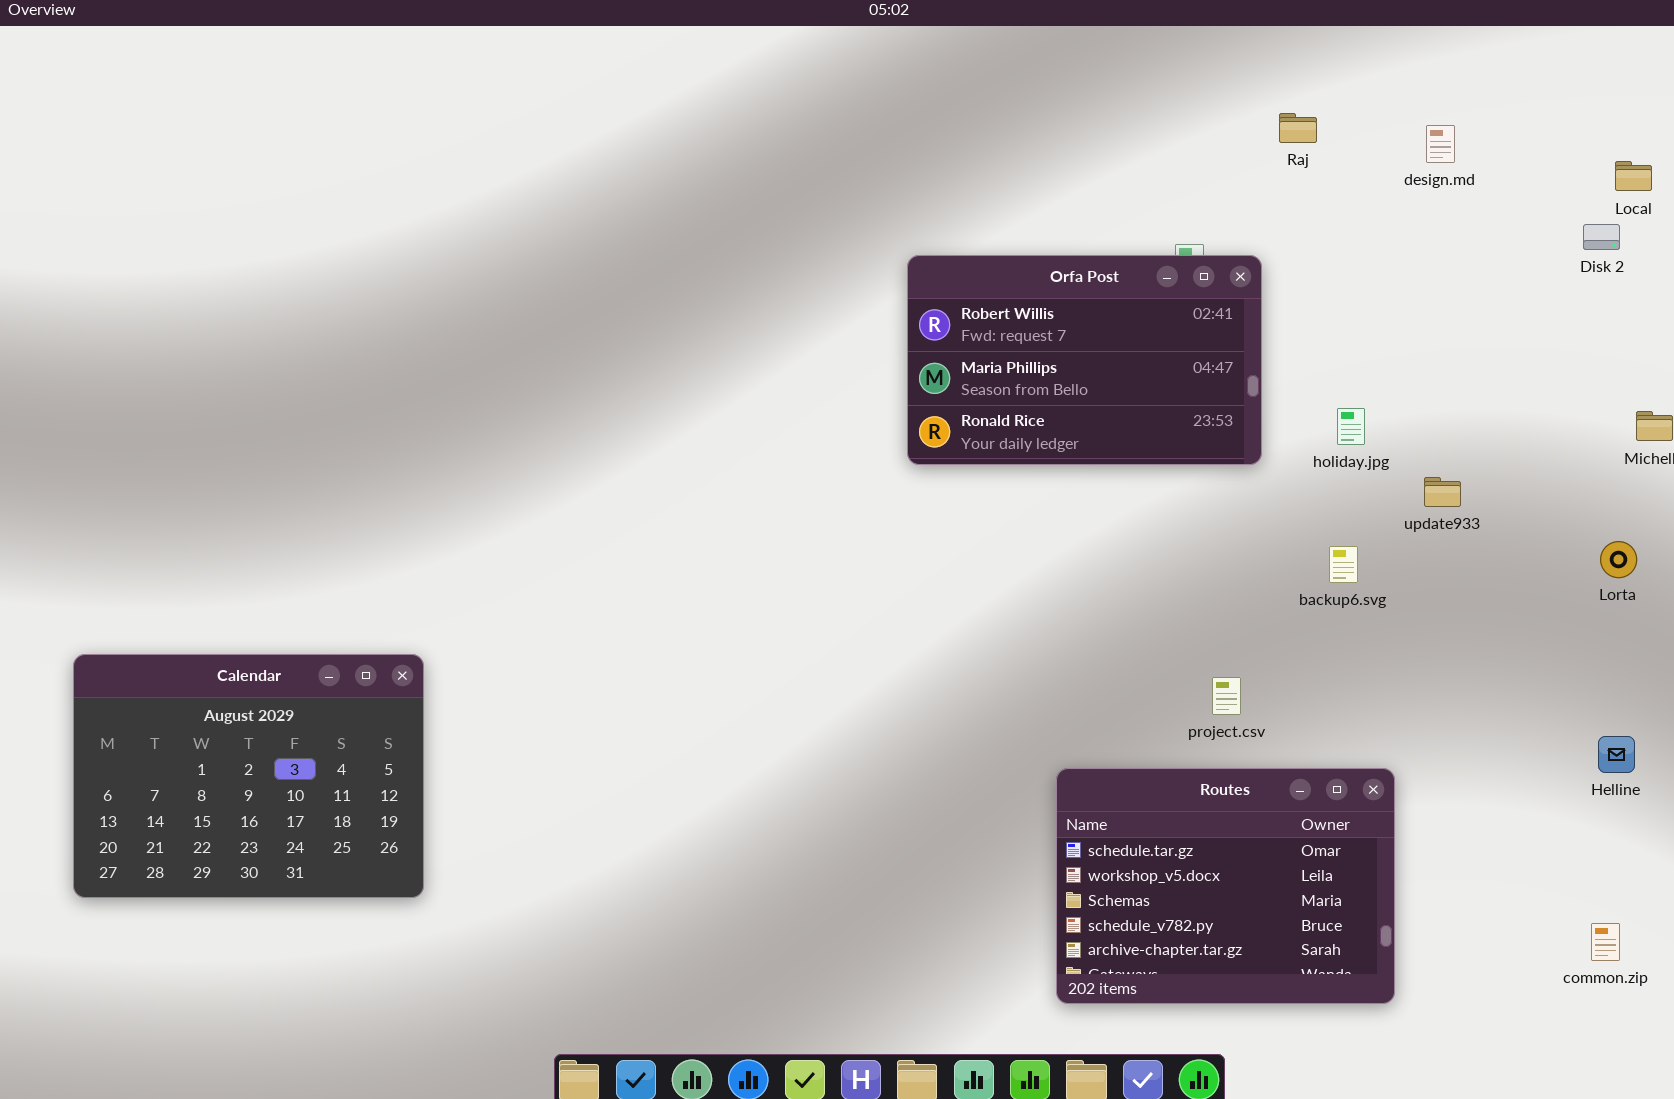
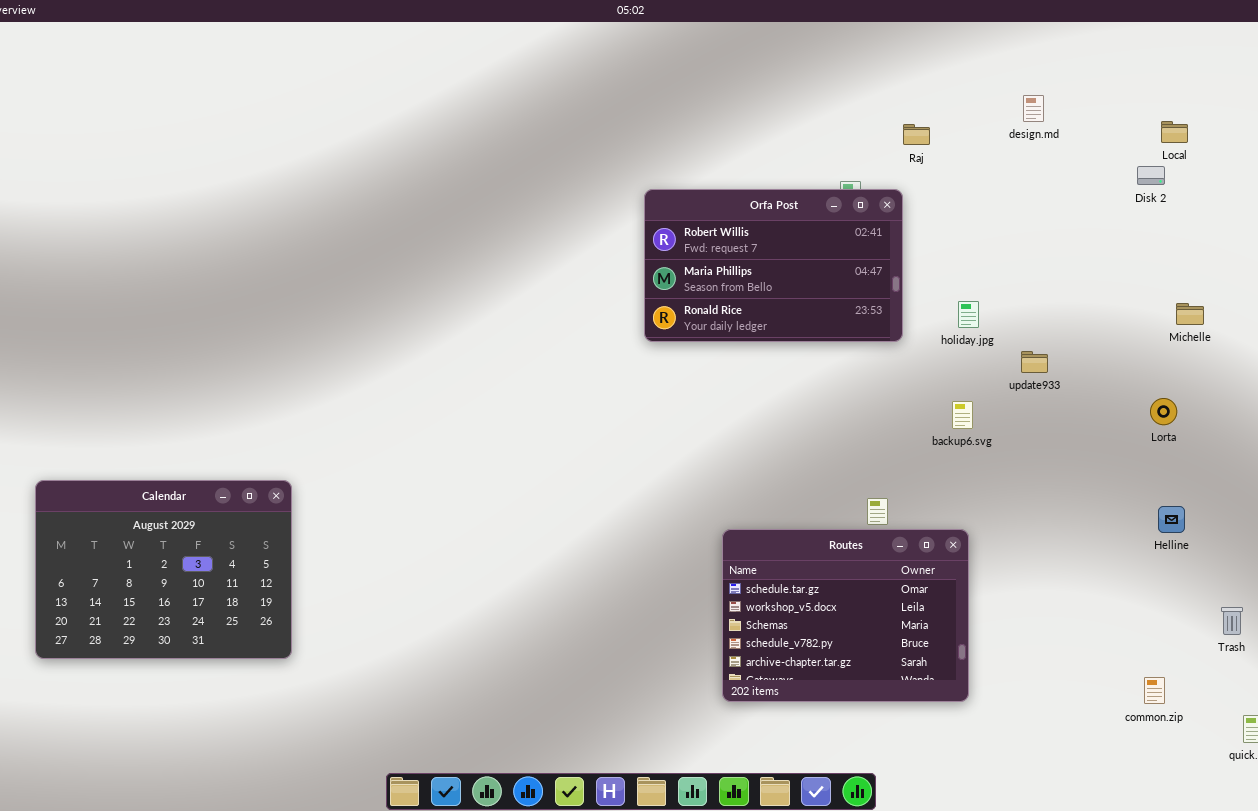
Raj: [1279,113,1317,143] -> [903,124,930,145], moved
Helline: [1598,736,1635,773] -> [1158,506,1185,533], moved
Routes: [1056,768,1395,1004] -> [722,529,969,702], moved

